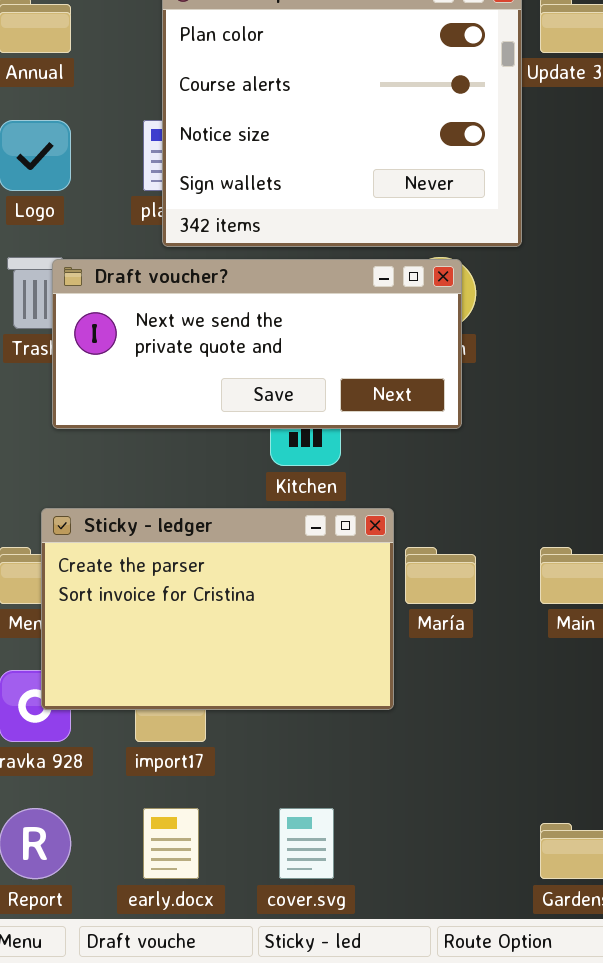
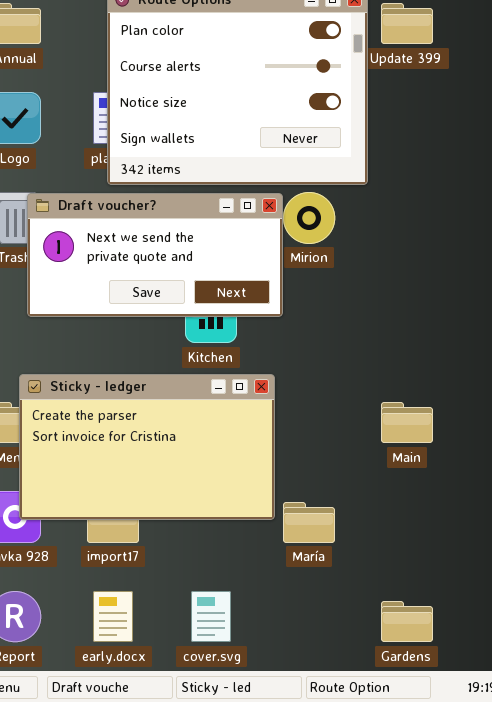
Draft voucher?: [52,259,462,429] -> [27,193,283,317], resized
María: [405,547,476,604] -> [283,502,335,543], moved

